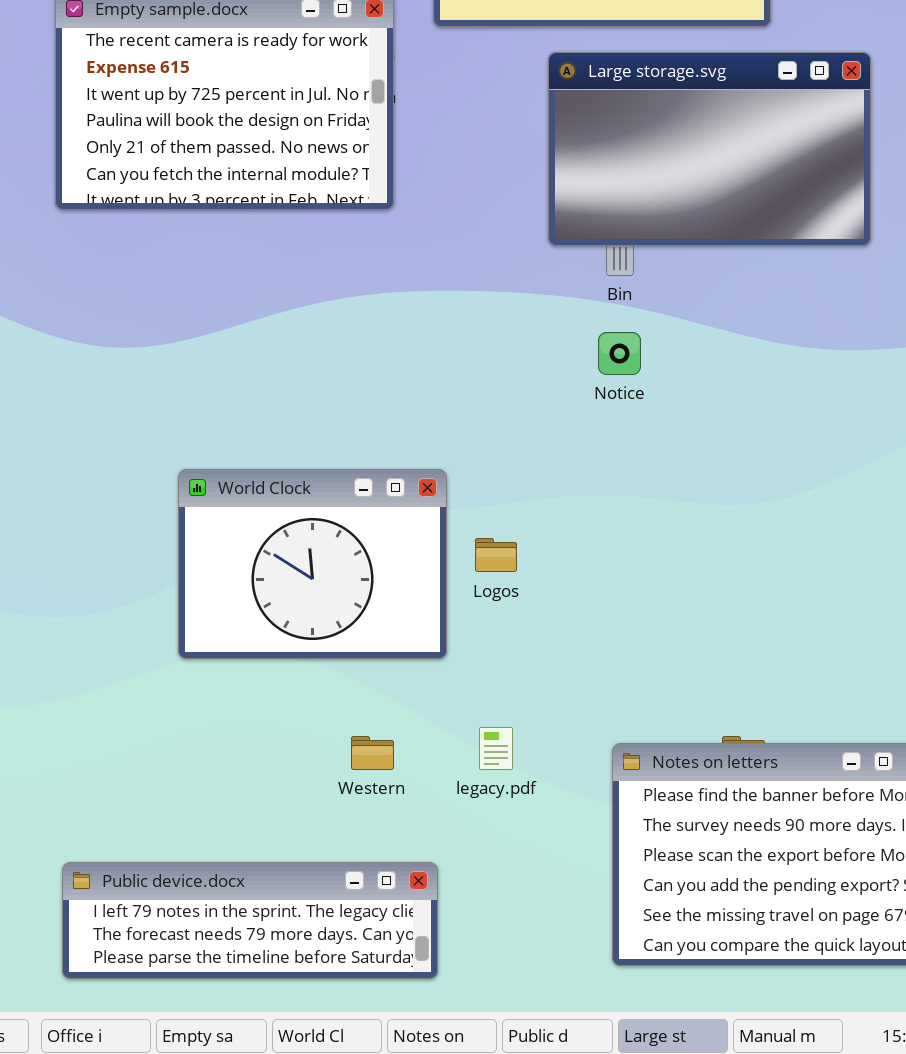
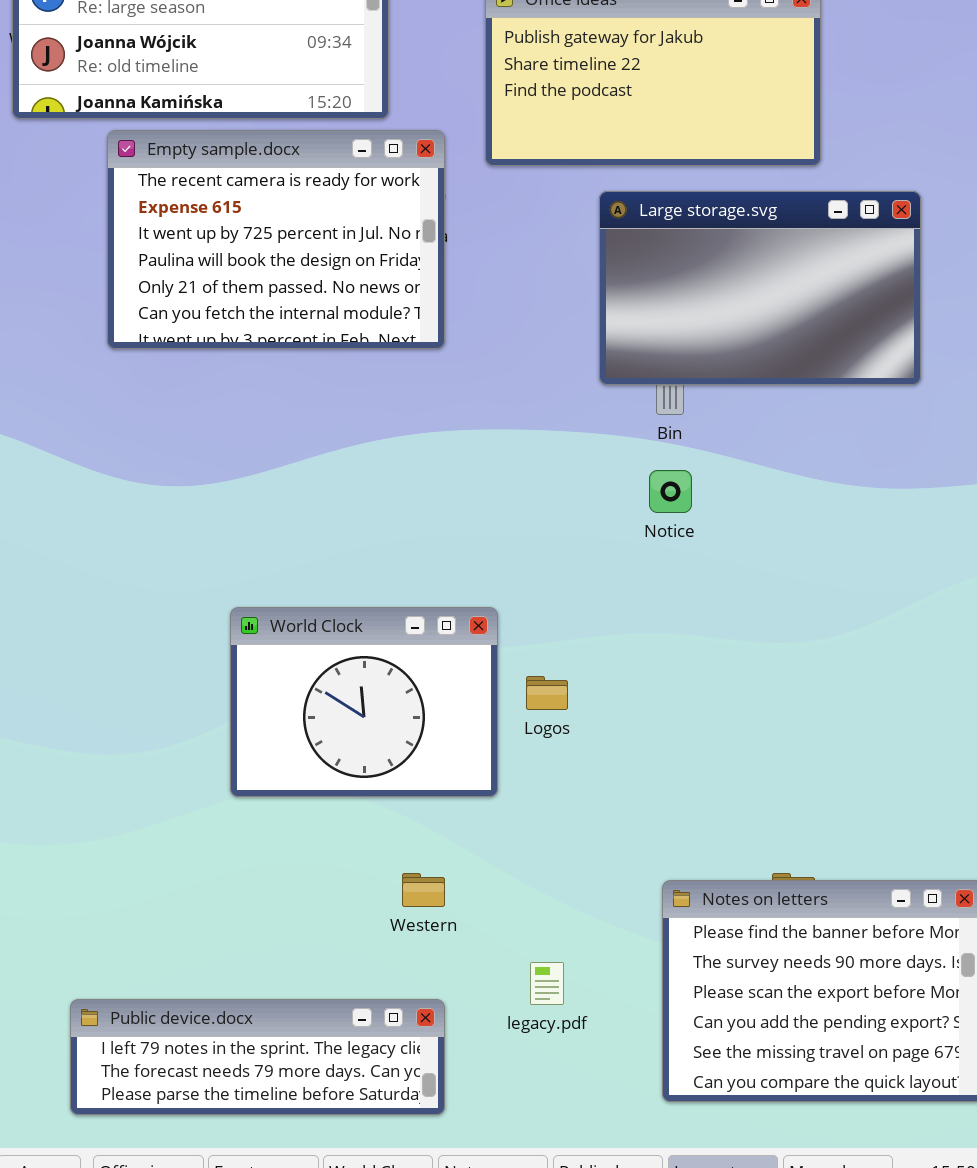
legacy.pdf: [479,727,513,770] -> [530,962,564,1005], moved
Public device.docx: [62,862,438,979] -> [70,999,445,1115], moved

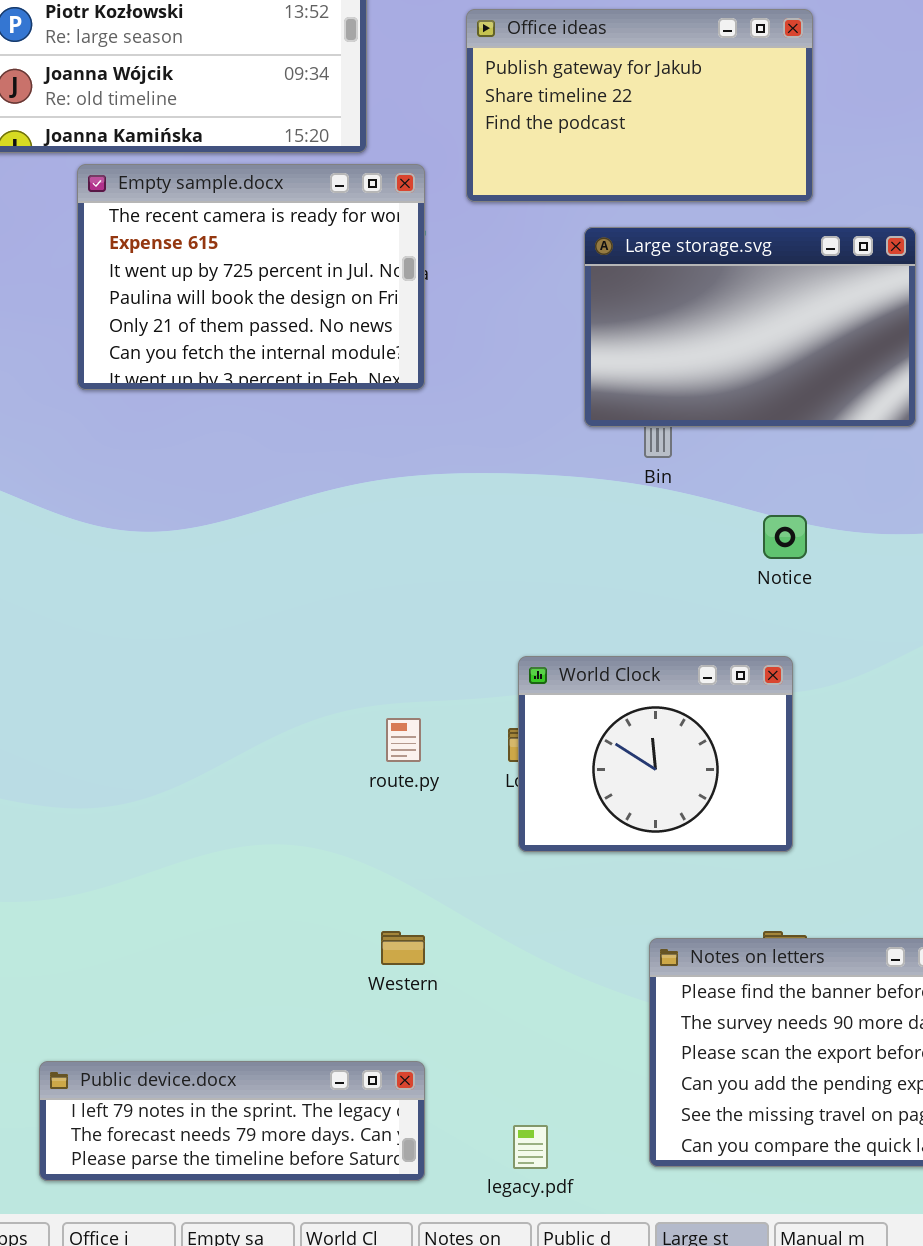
Notice: [649,470,692,513] -> [763,515,807,559], moved
World Clock: [230,607,498,797] -> [518,656,793,852], moved
legacy.pdf: [530,962,564,1005] -> [513,1125,548,1169], moved

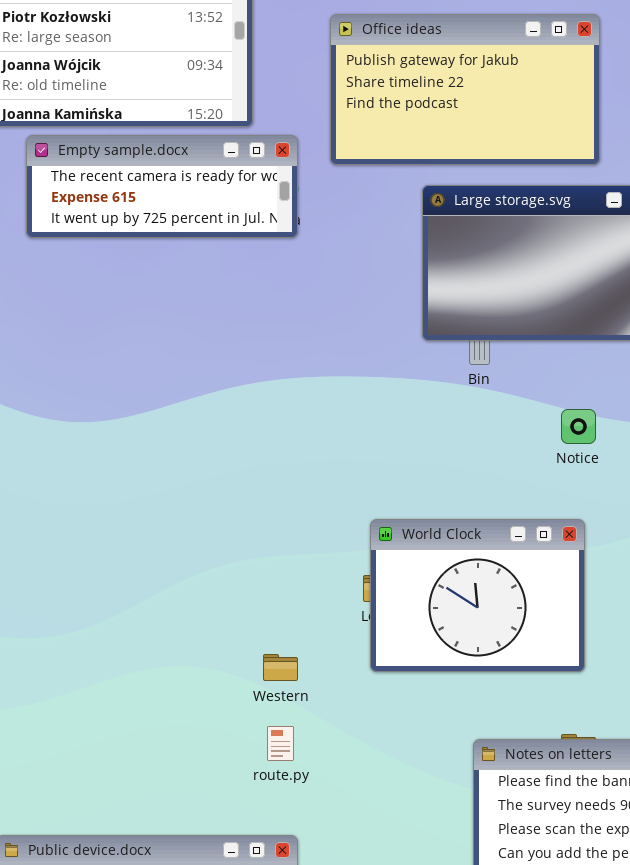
Empty sample.docx: [77,164,425,390] -> [26,135,298,238], resized
route.py: [386,718,421,762] -> [267,726,294,761], moved
Western: [381,931,425,965] -> [263,654,298,681], moved

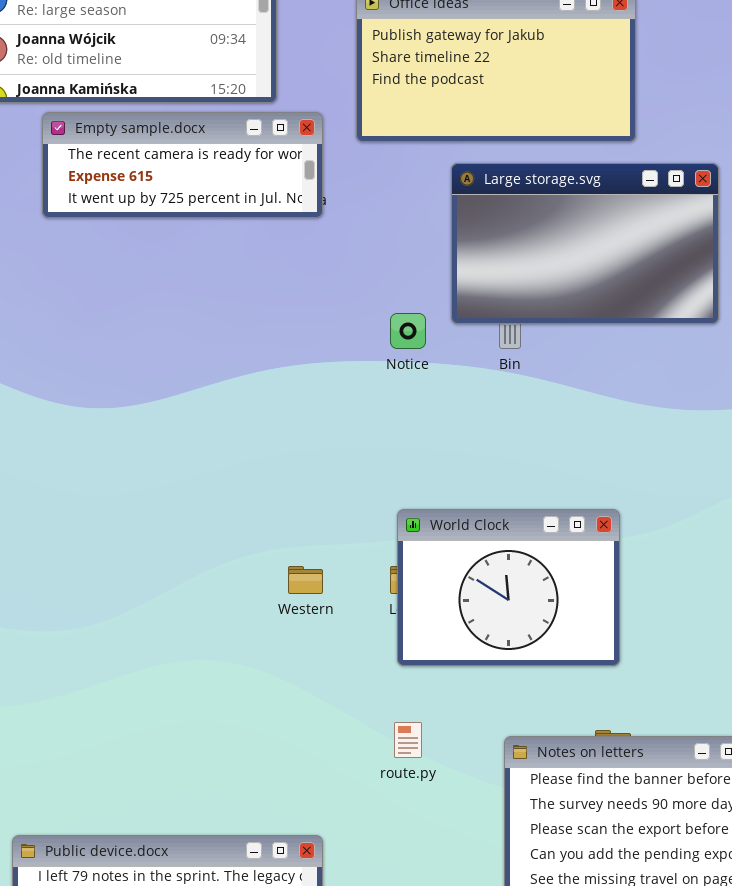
Notice: [561,409,596,444] -> [390,313,426,349], moved
Western: [263,654,298,681] -> [288,566,323,594], moved
route.py: [267,726,294,761] -> [394,722,422,758], moved

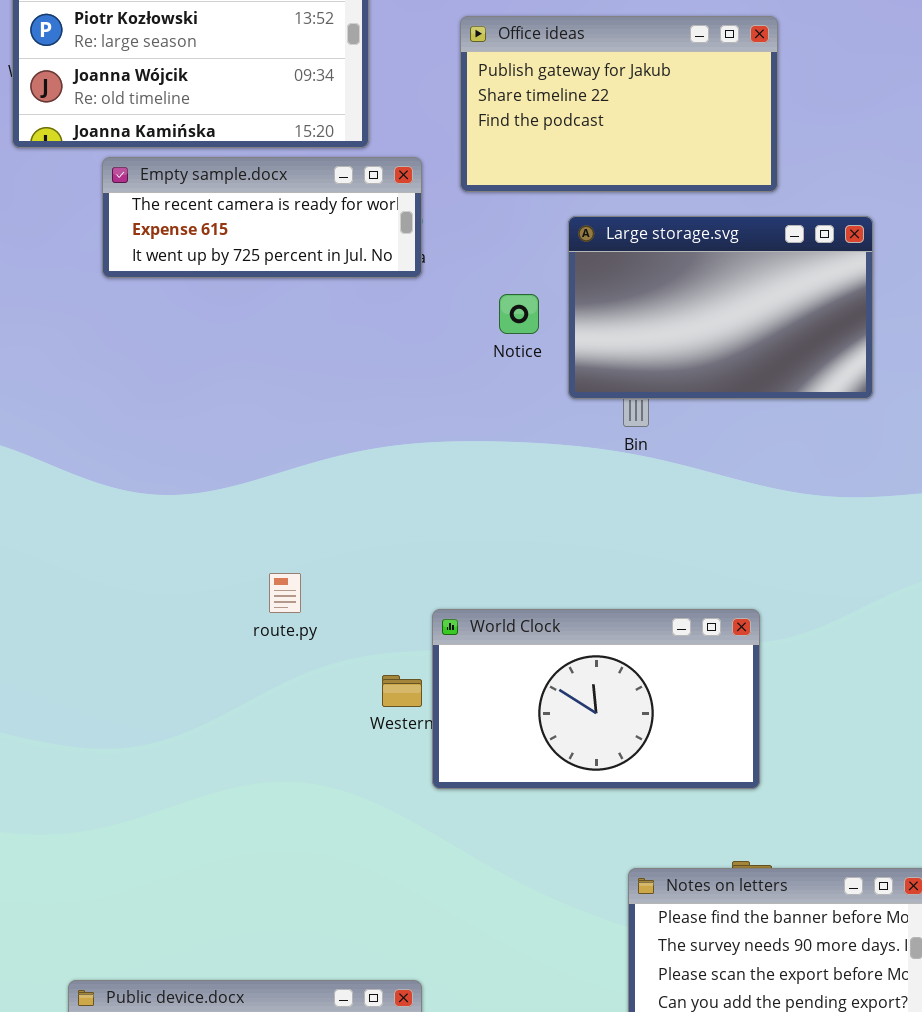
Notice: [390,313,426,349] -> [499,294,539,334], moved
World Clock: [397,509,620,666] -> [432,609,760,789], resized
route.py: [394,722,422,758] -> [269,573,301,613], moved

